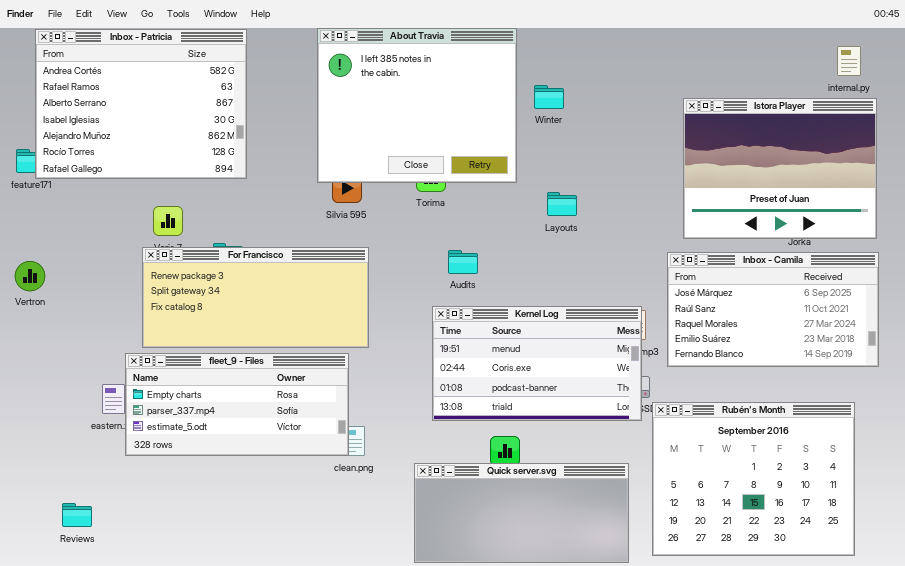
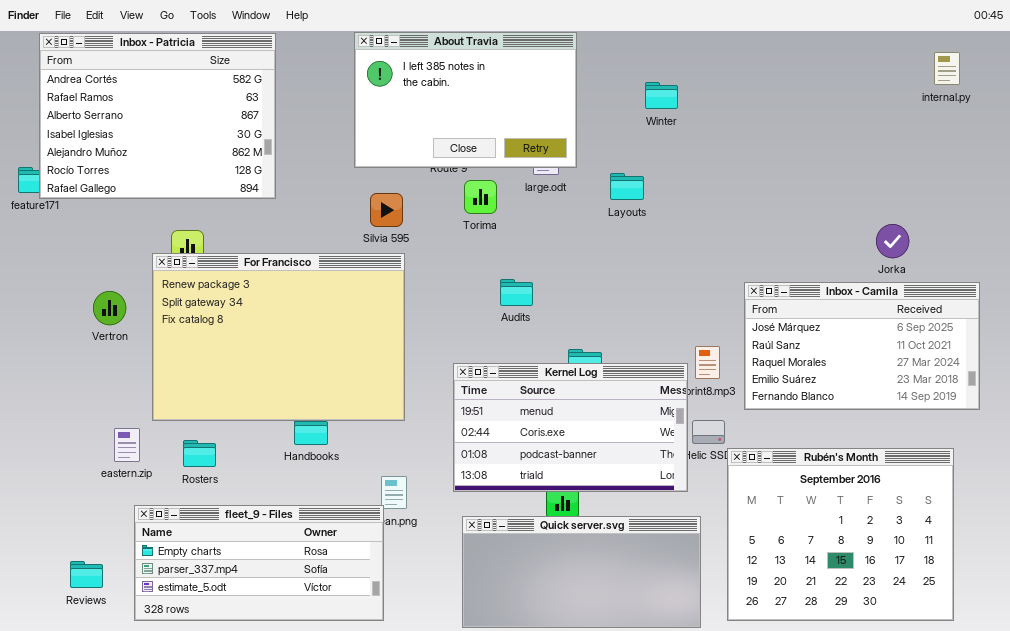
About Travia: [317,28,517,183] -> [354,32,577,168], resized
Winter: [534,85,564,109] -> [645,82,678,109], moved
Istora Player: [683,98,877,239] -> none, closed
Layouts: [547,192,577,216] -> [610,173,644,200], moved
For Francisco: [142,247,369,348] -> [152,253,405,421], moved, resized
Vertron: [15,261,45,291] -> [93,291,126,325], moved
Kernel Log: [432,306,642,421] -> [453,363,688,492], moved
fleet_9 - Files: [125,353,349,456] -> [134,505,384,621], moved

